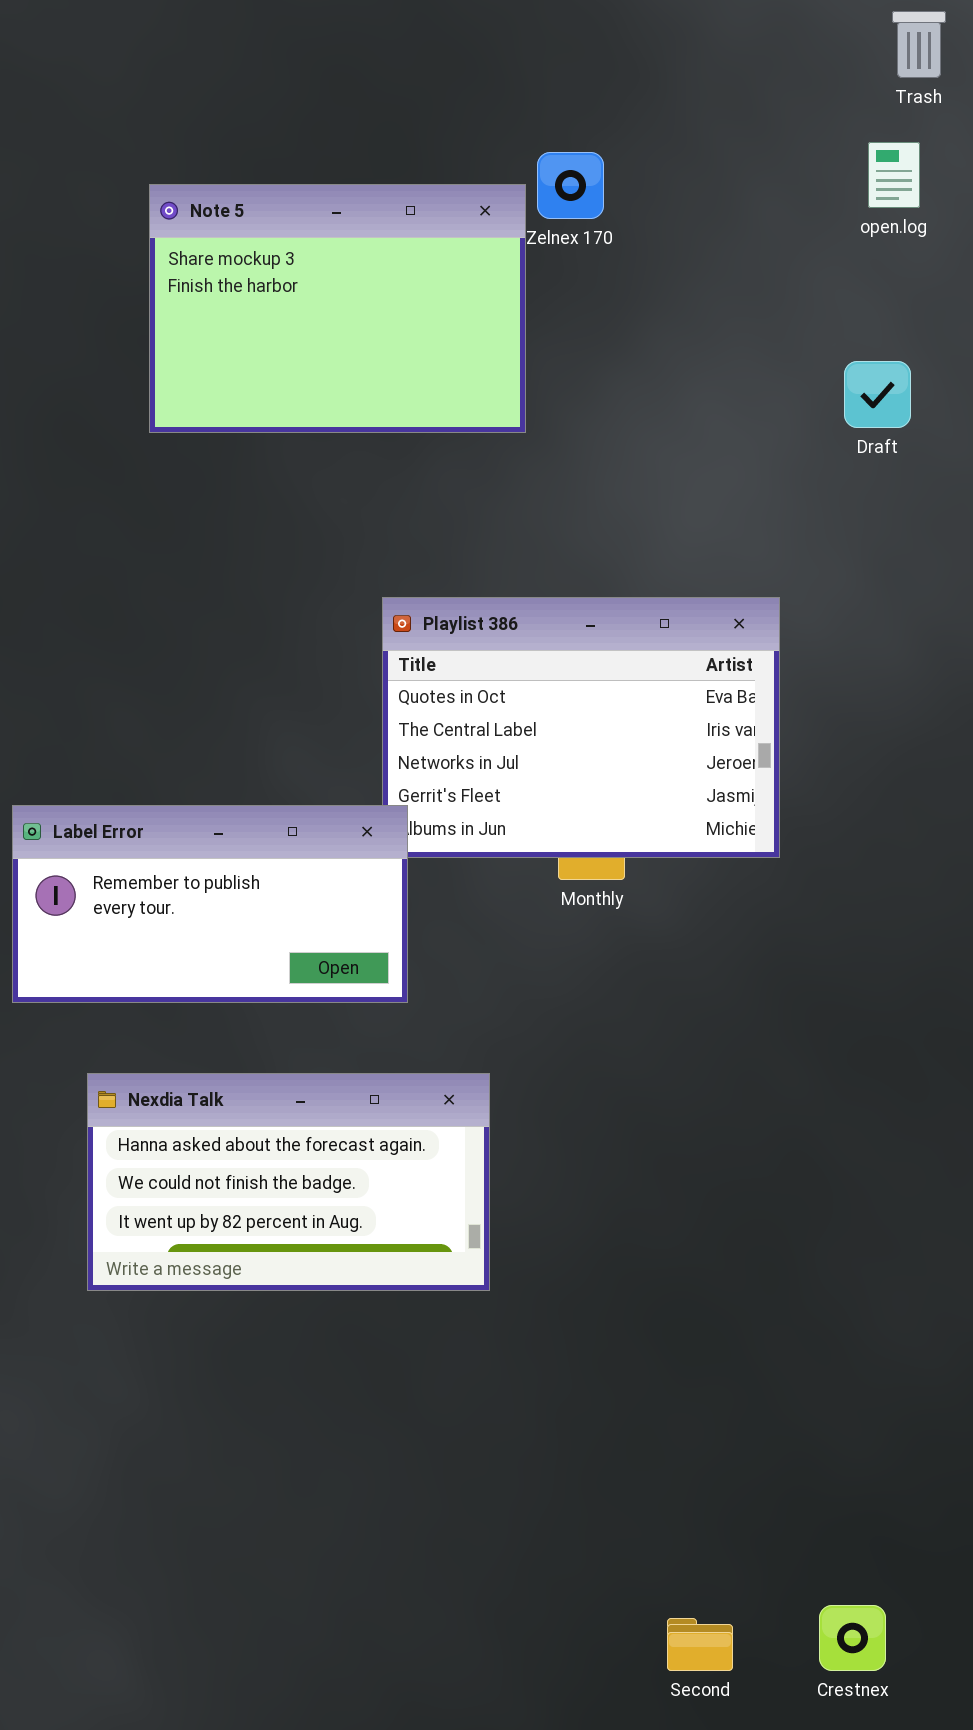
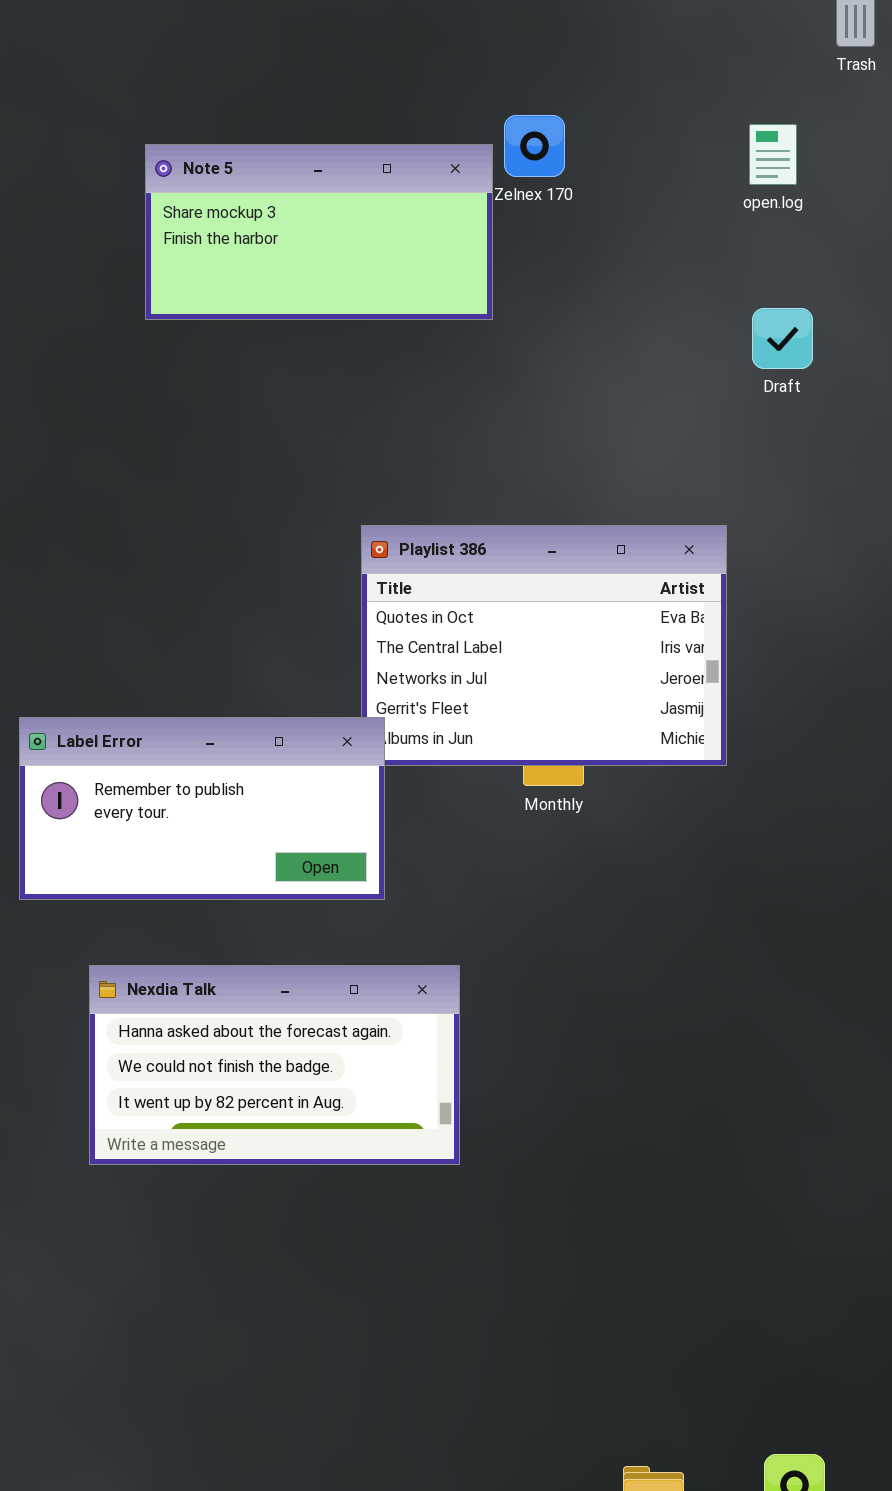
open.log: [868,142,920,208] -> [749,124,797,185], moved
Note 5: [149,184,526,433] -> [145,144,493,320], resized
Draft: [844,361,911,428] -> [752,308,813,369], moved

